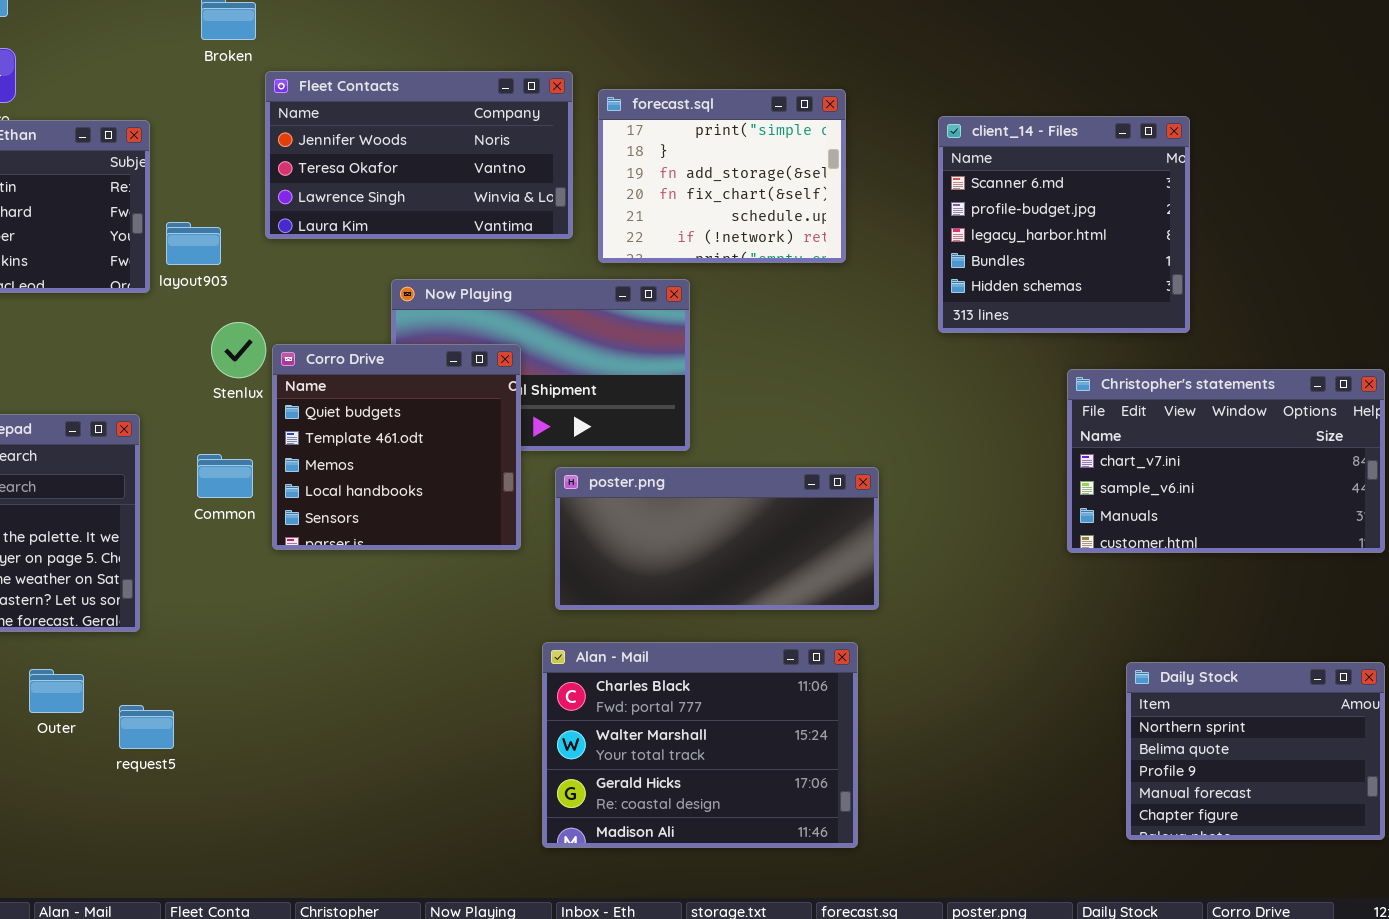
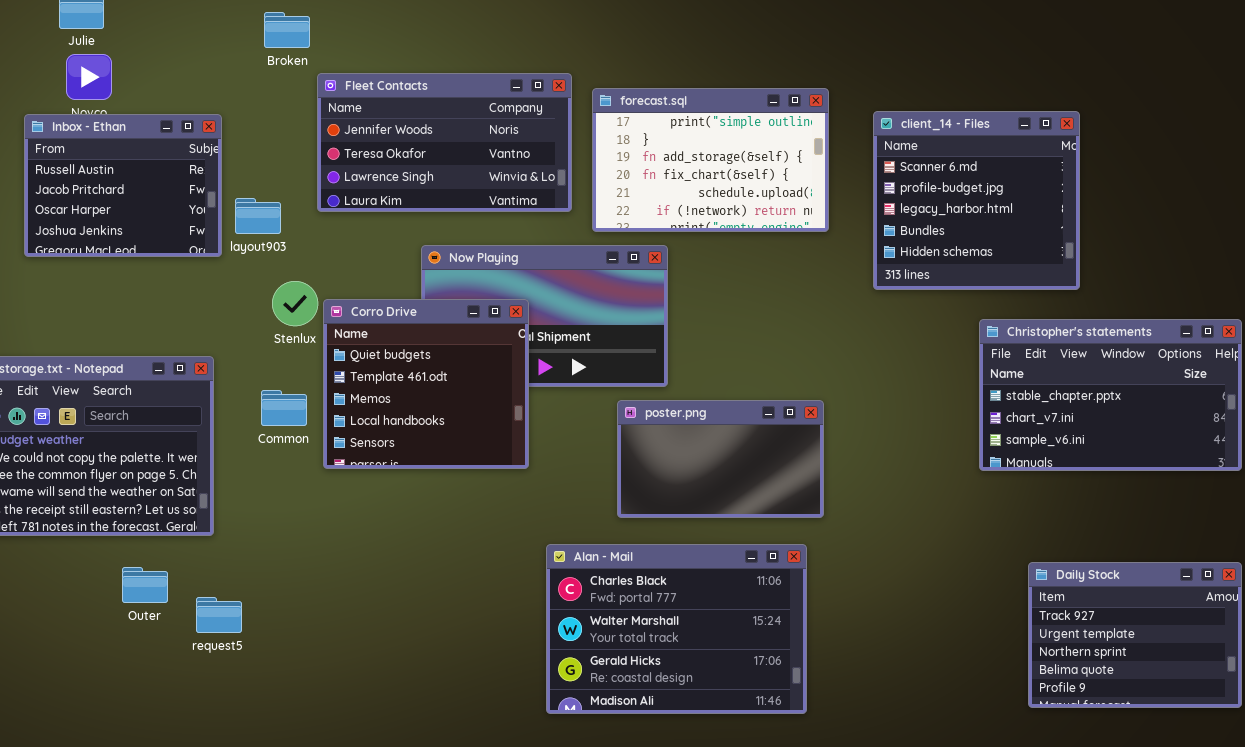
forecast.sql: [598,89,846,263] -> [592,88,829,232], resized
Christopher's statements: [1067,369,1385,553] -> [979,319,1242,471], scrolled up 1 row
poster.png: [555,467,879,610] -> [617,400,824,518], resized
Daily Stock: [1126,662,1385,840] -> [1028,562,1242,708], scrolled up 2 rows

